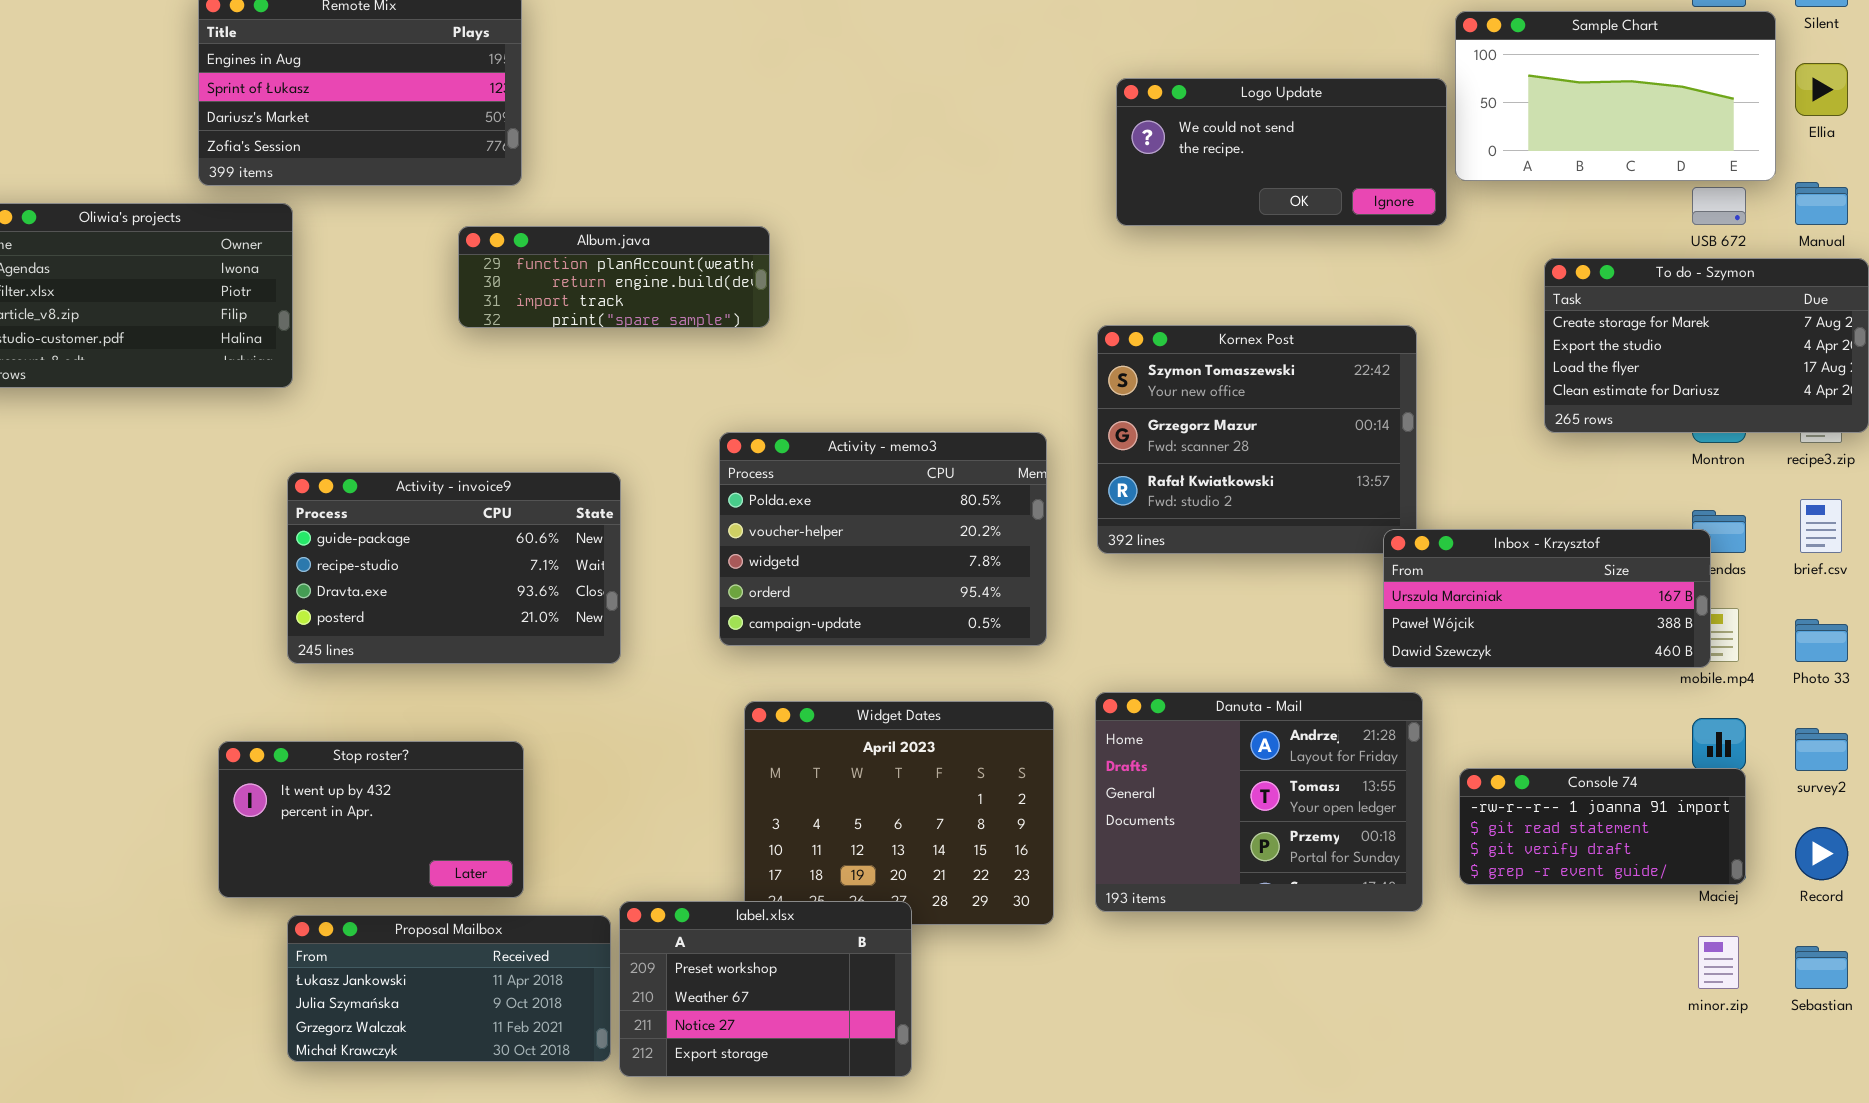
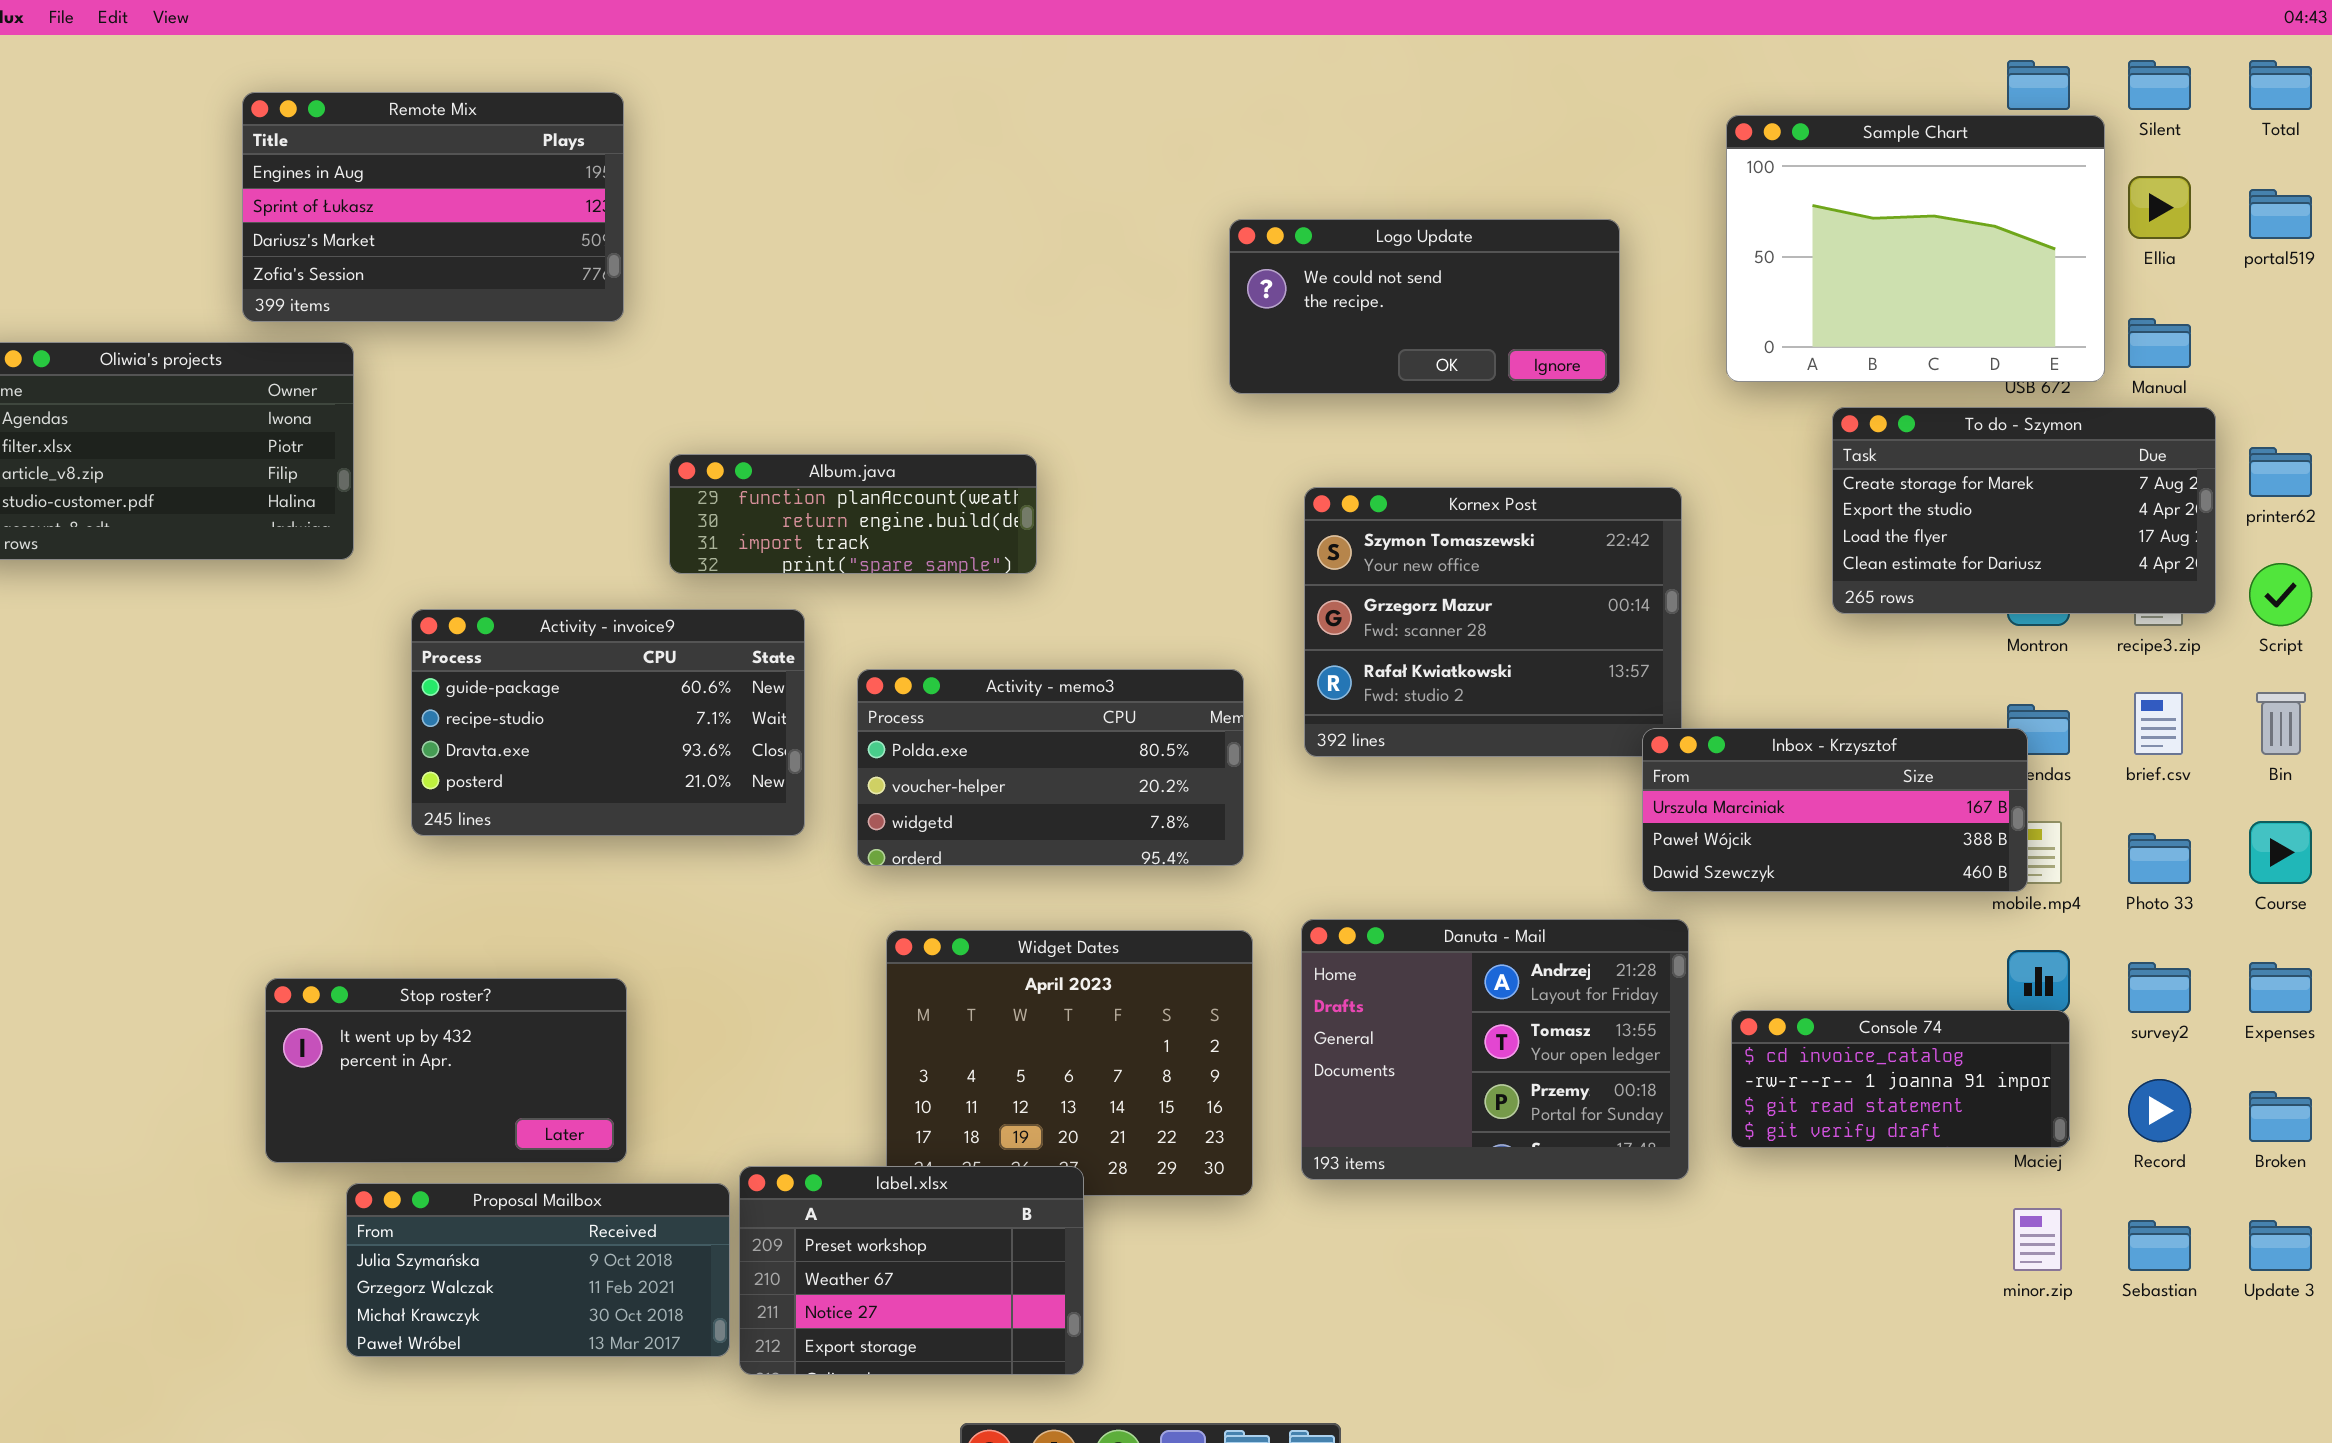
Sample Chart: [1455,11,1776,181] -> [1726,115,2105,382], resized
Logo Update: [1116,78,1447,226] -> [1229,219,1620,394], moved
Album.java: [458,226,770,328] -> [669,454,1037,574], moved
Activity - memo3: [719,432,1047,646] -> [857,669,1244,866], resized
Activity - invoice9: [287,472,621,664] -> [411,609,805,836], moved
Console 74: [1459,768,1746,885] -> [1731,1010,2070,1148], scrolled up 1 row
Proposal Mailbox: [287,915,611,1062] -> [346,1183,730,1357], scrolled down 1 row

